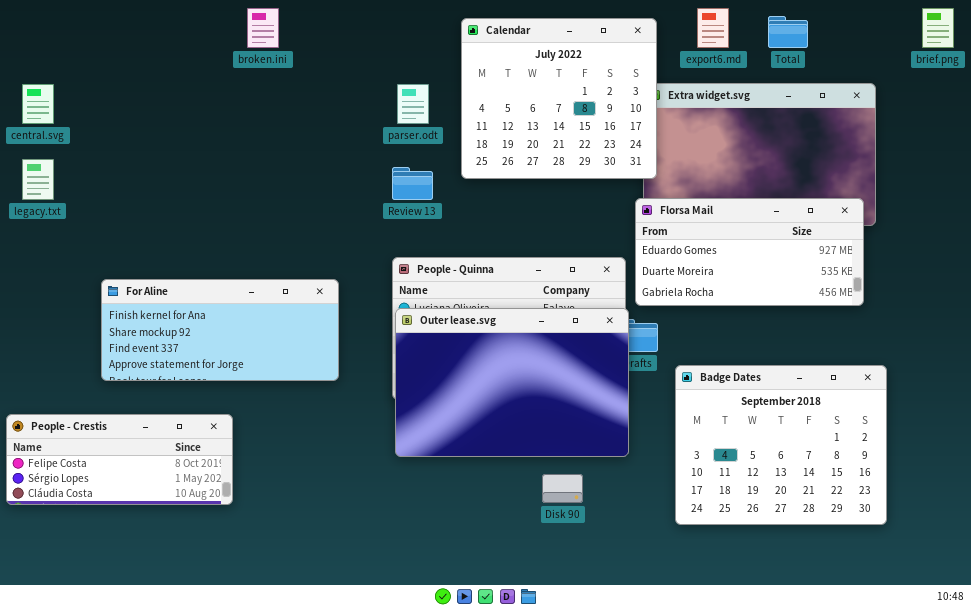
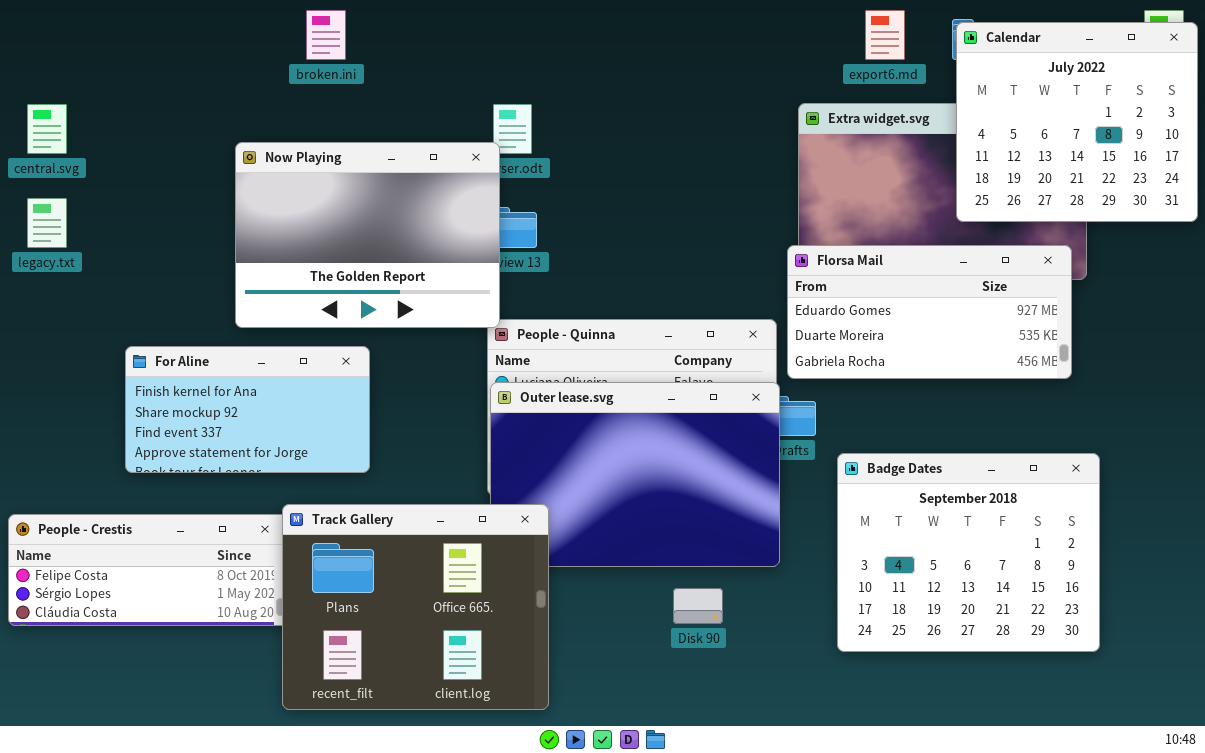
Calendar: [461,18,657,179] -> [956,22,1198,222], moved
Now Playing: none -> [235,142,500,328], opened
For Aline: [101,279,339,381] -> [125,346,370,473], resized
Track Gallery: none -> [282,504,549,710], opened

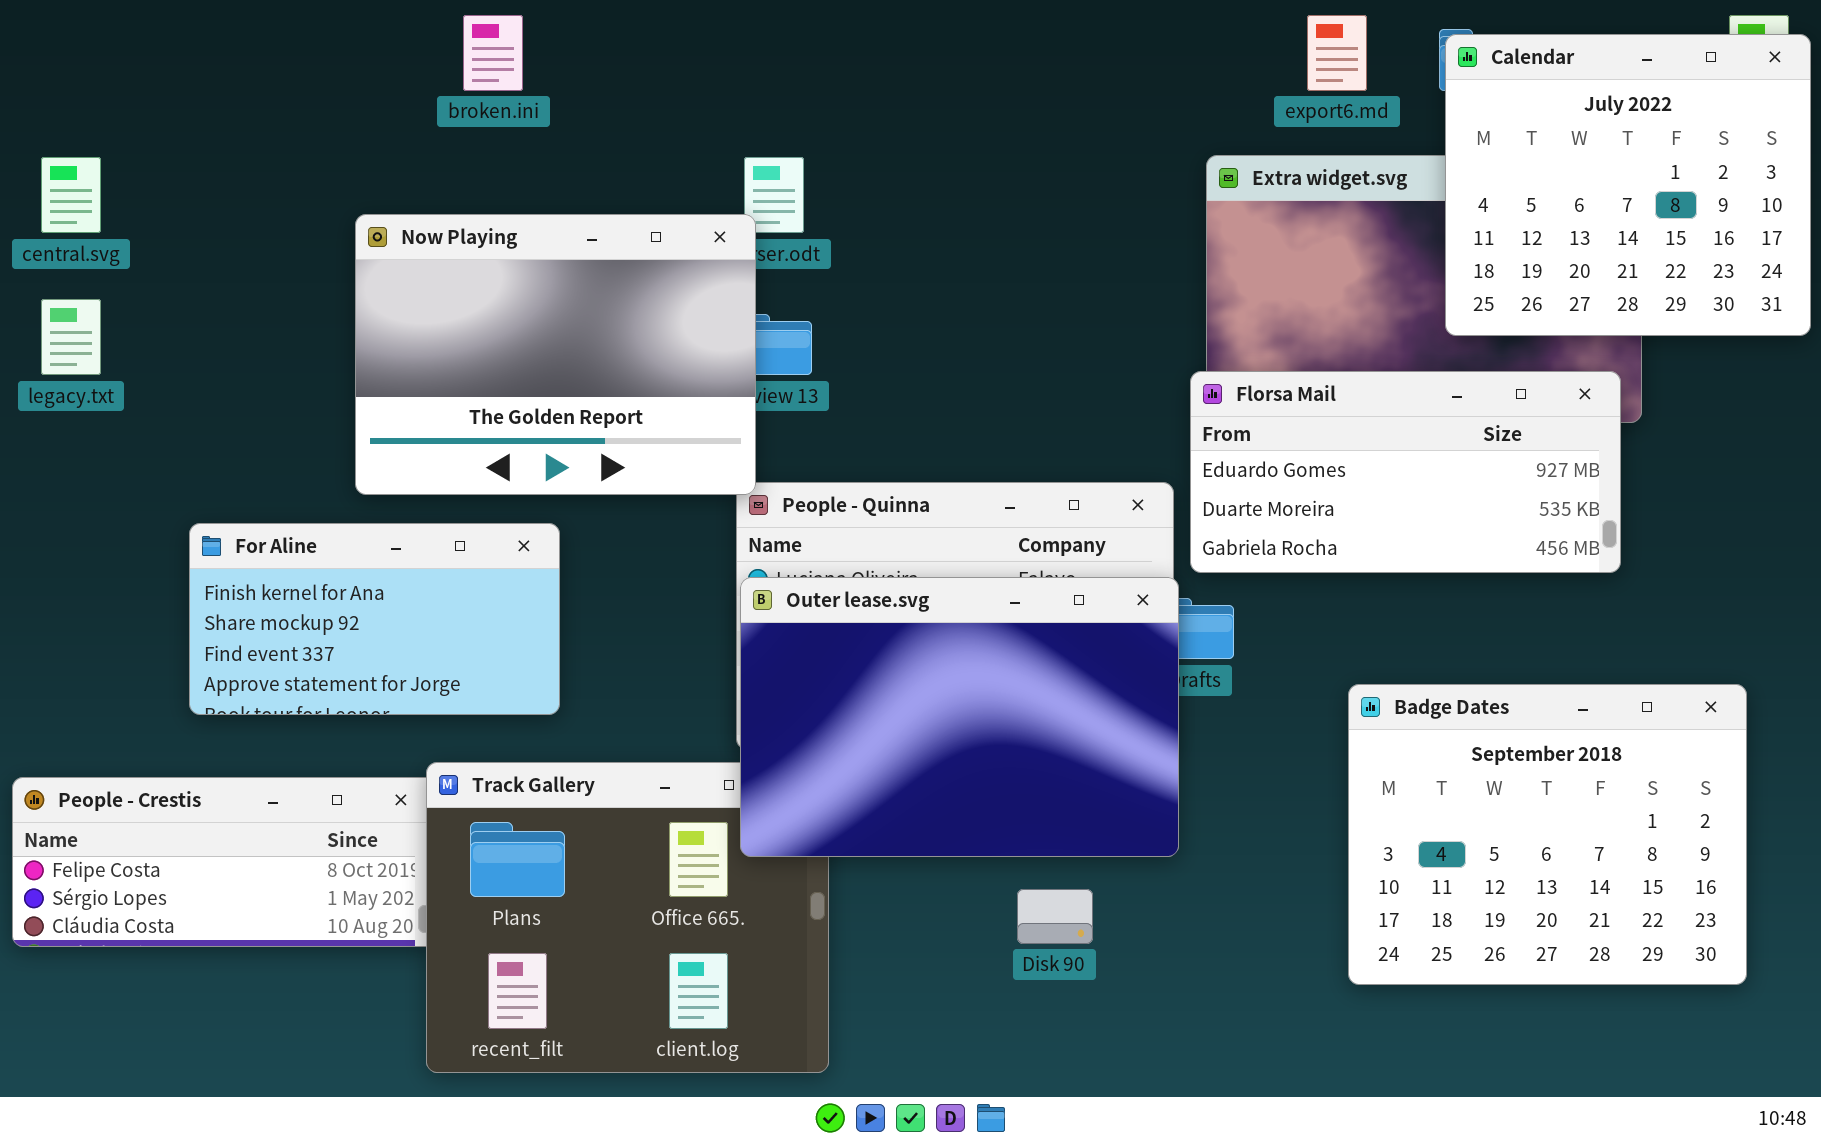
Outer lease.svg: [490,382,780,567] -> [740,577,1179,857], raised
Badge Dates: [837,453,1100,652] -> [1348,684,1747,985], moved

